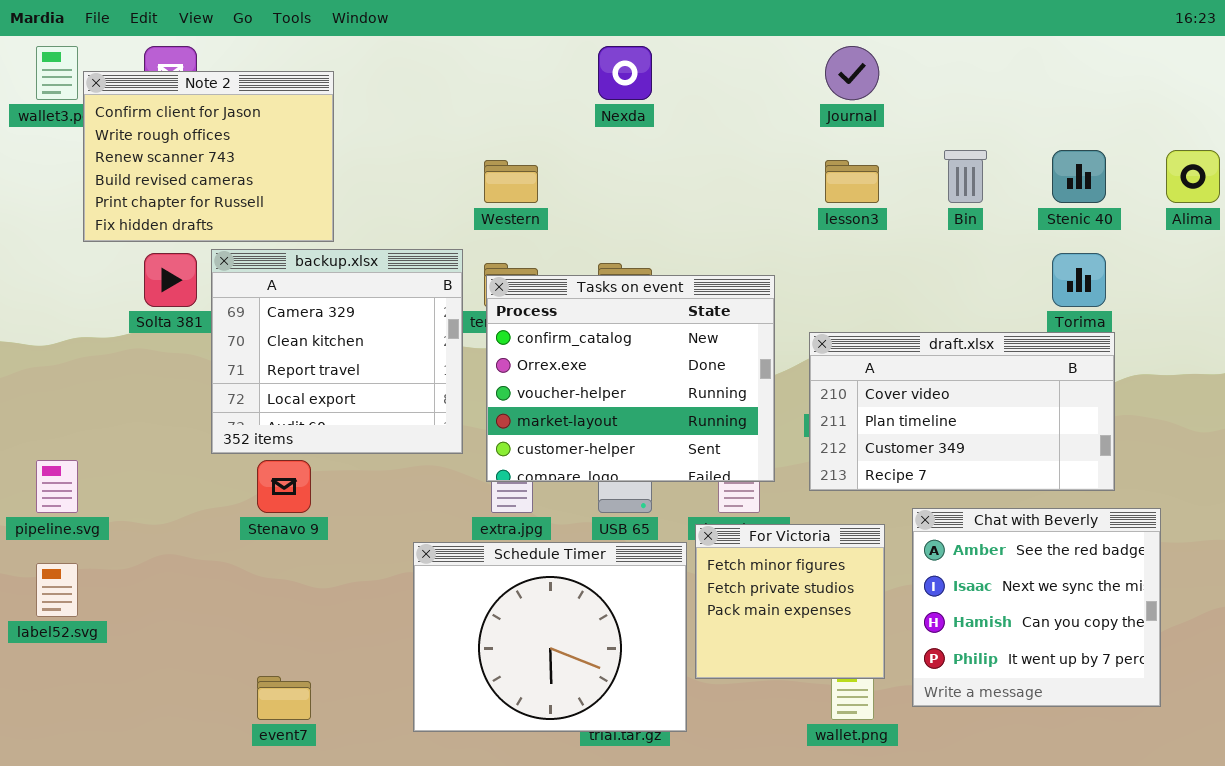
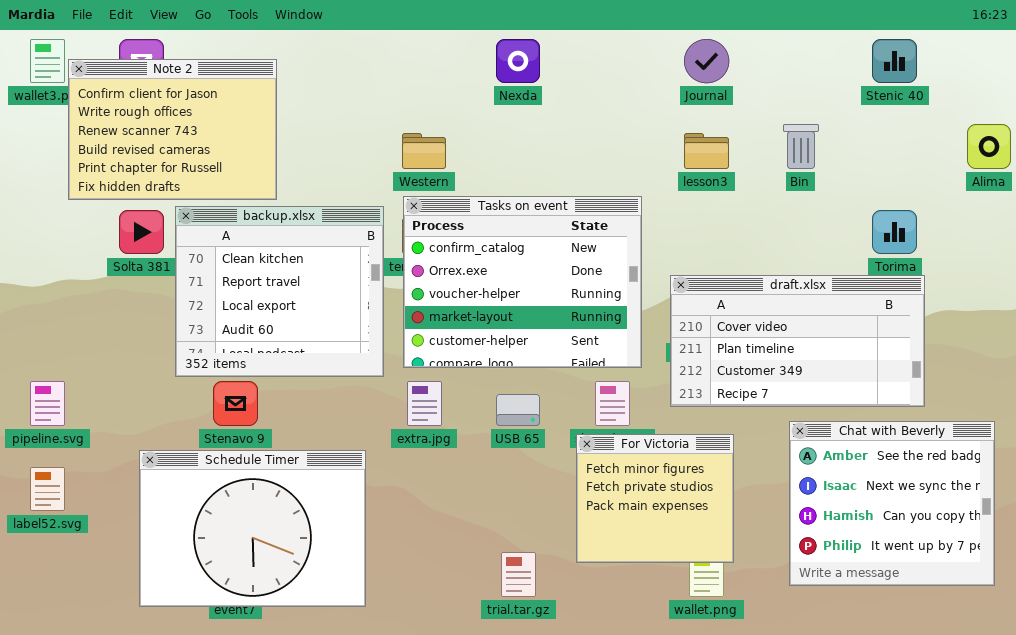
Stenic 40: [1052,150,1106,203] -> [872,39,917,83], moved
backup.xlsx: [211,249,463,454] -> [175,206,384,377], scrolled down 1 row
Tasks on event: [486,275,775,482] -> [403,196,642,368], moved
Chat with Beverly: [912,508,1161,707] -> [789,421,995,586], moved
Schedule Timer: [413,542,687,732] -> [139,450,366,607], moved

